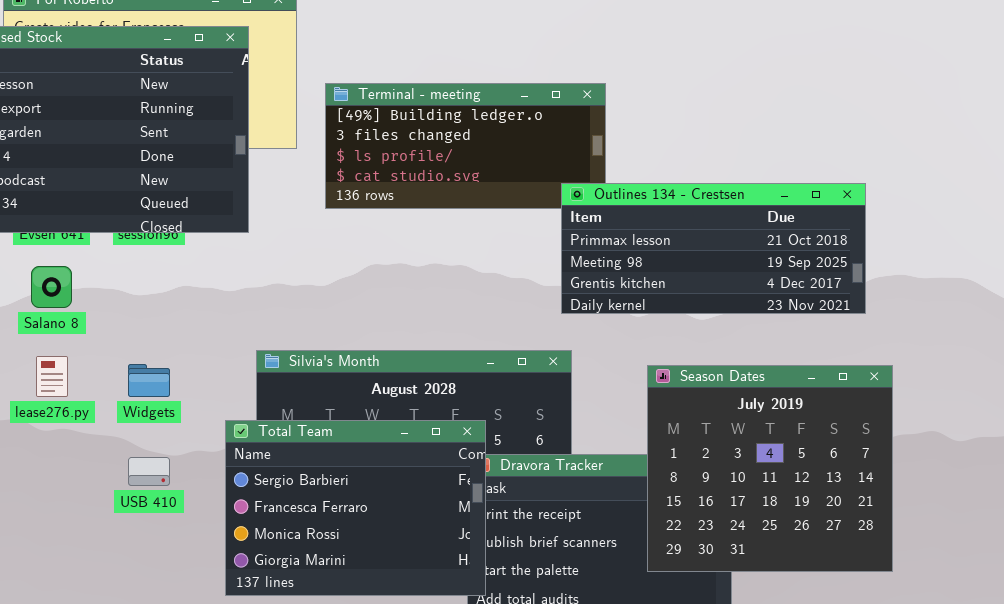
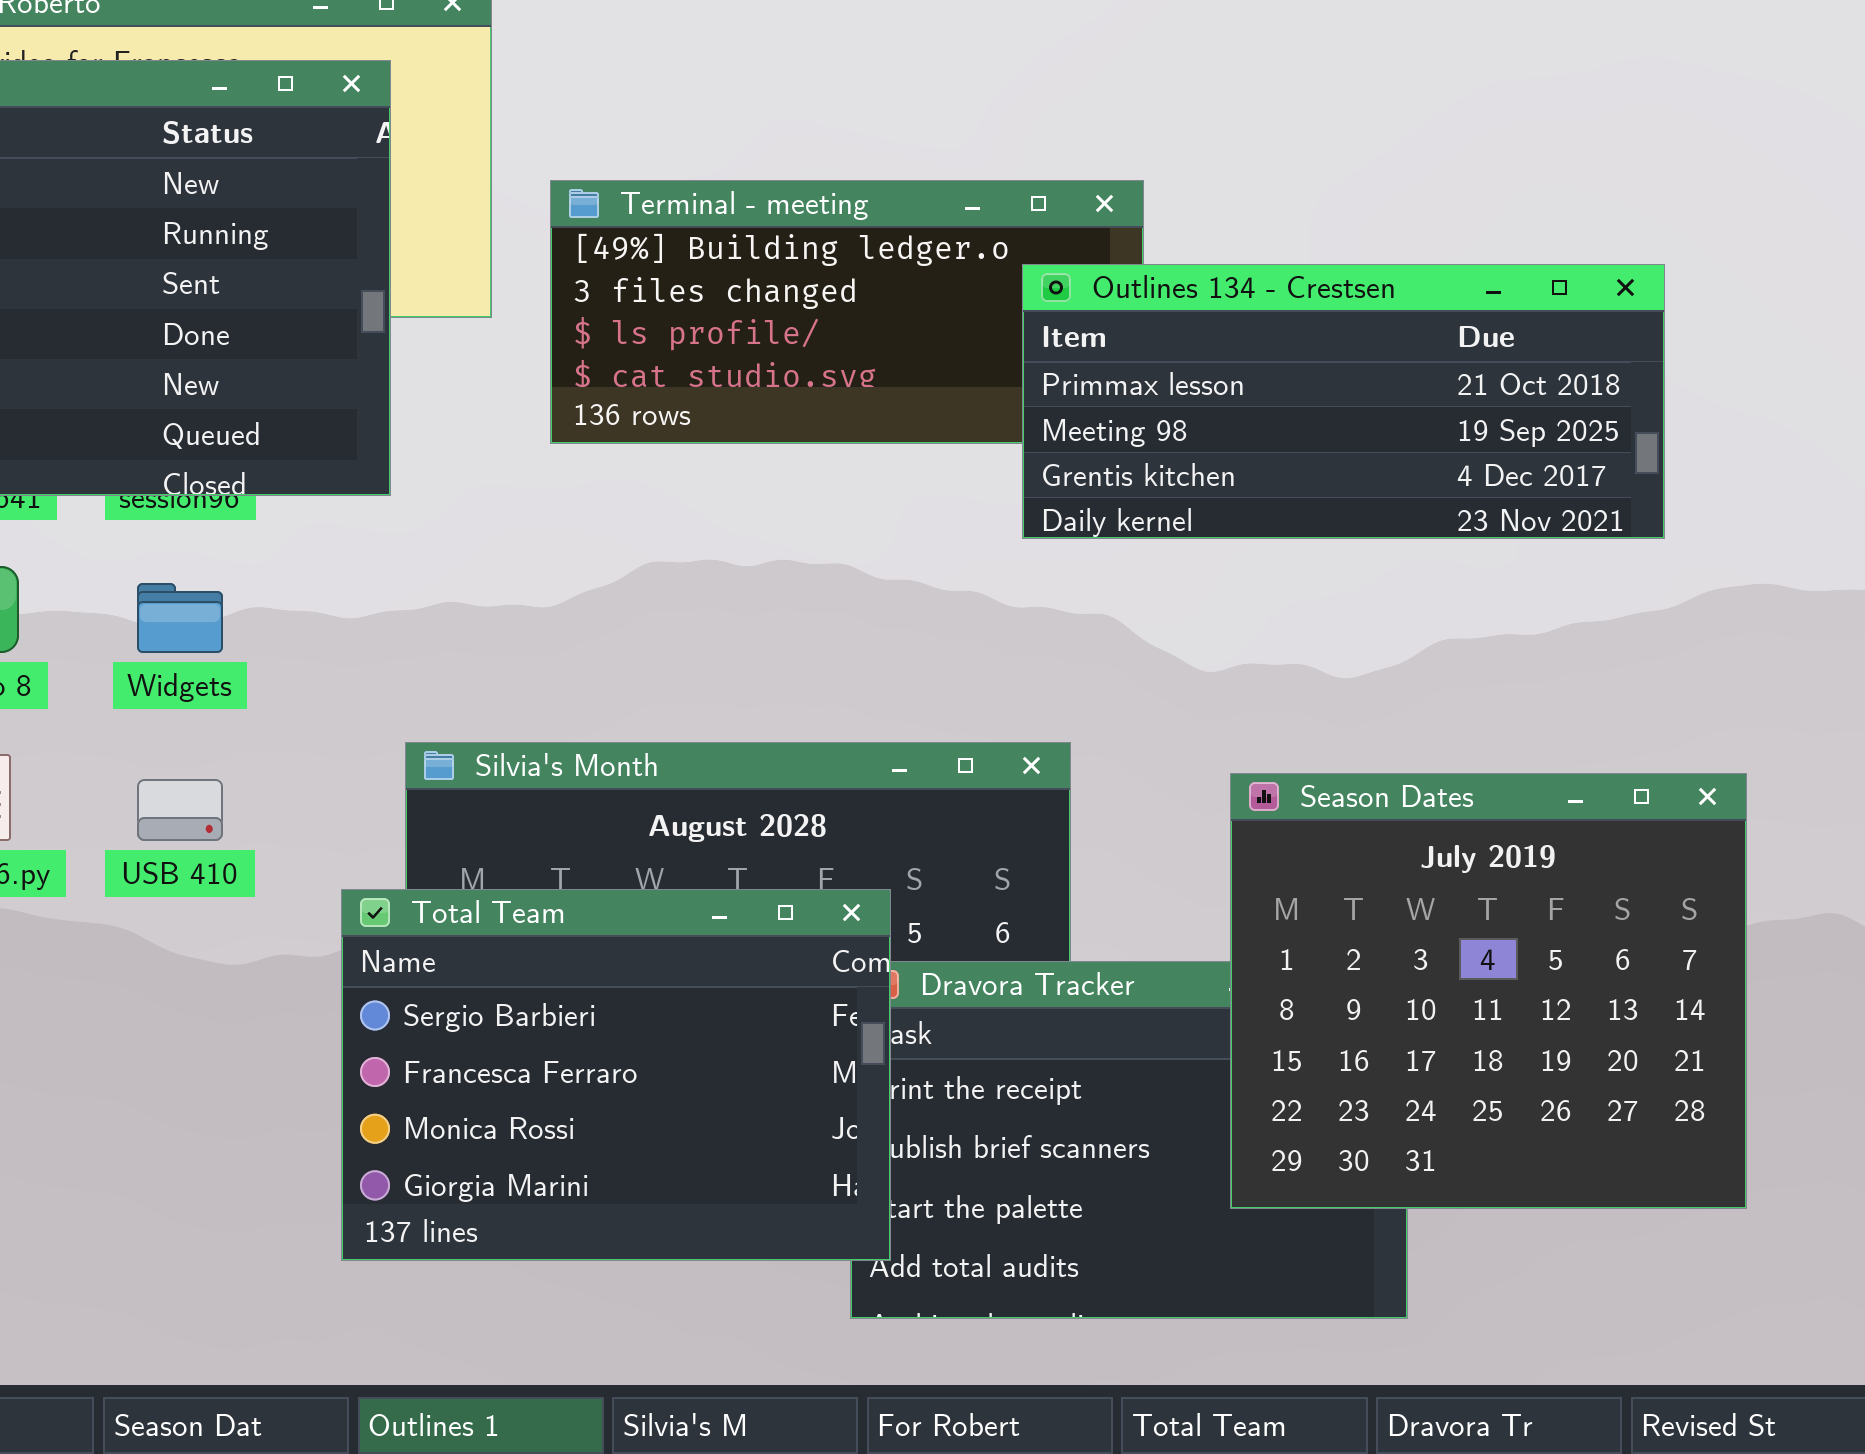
Outlines 134 - Crestsen: [561,183,866,314] -> [1022,264,1665,539], moved
Widgets: [128,364,170,397] -> [137,583,223,653], moved
USB 410: [128,457,170,486] -> [137,779,223,841], moved

